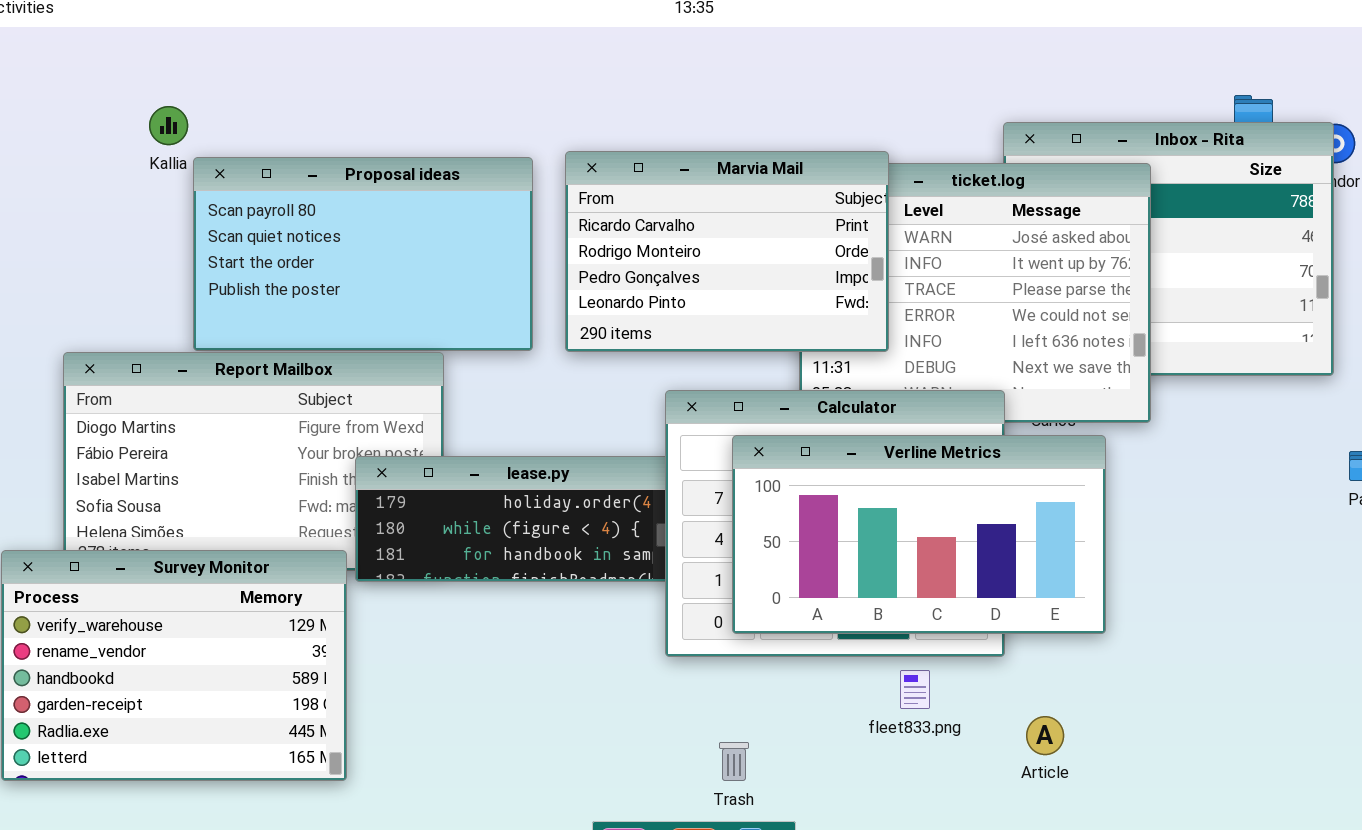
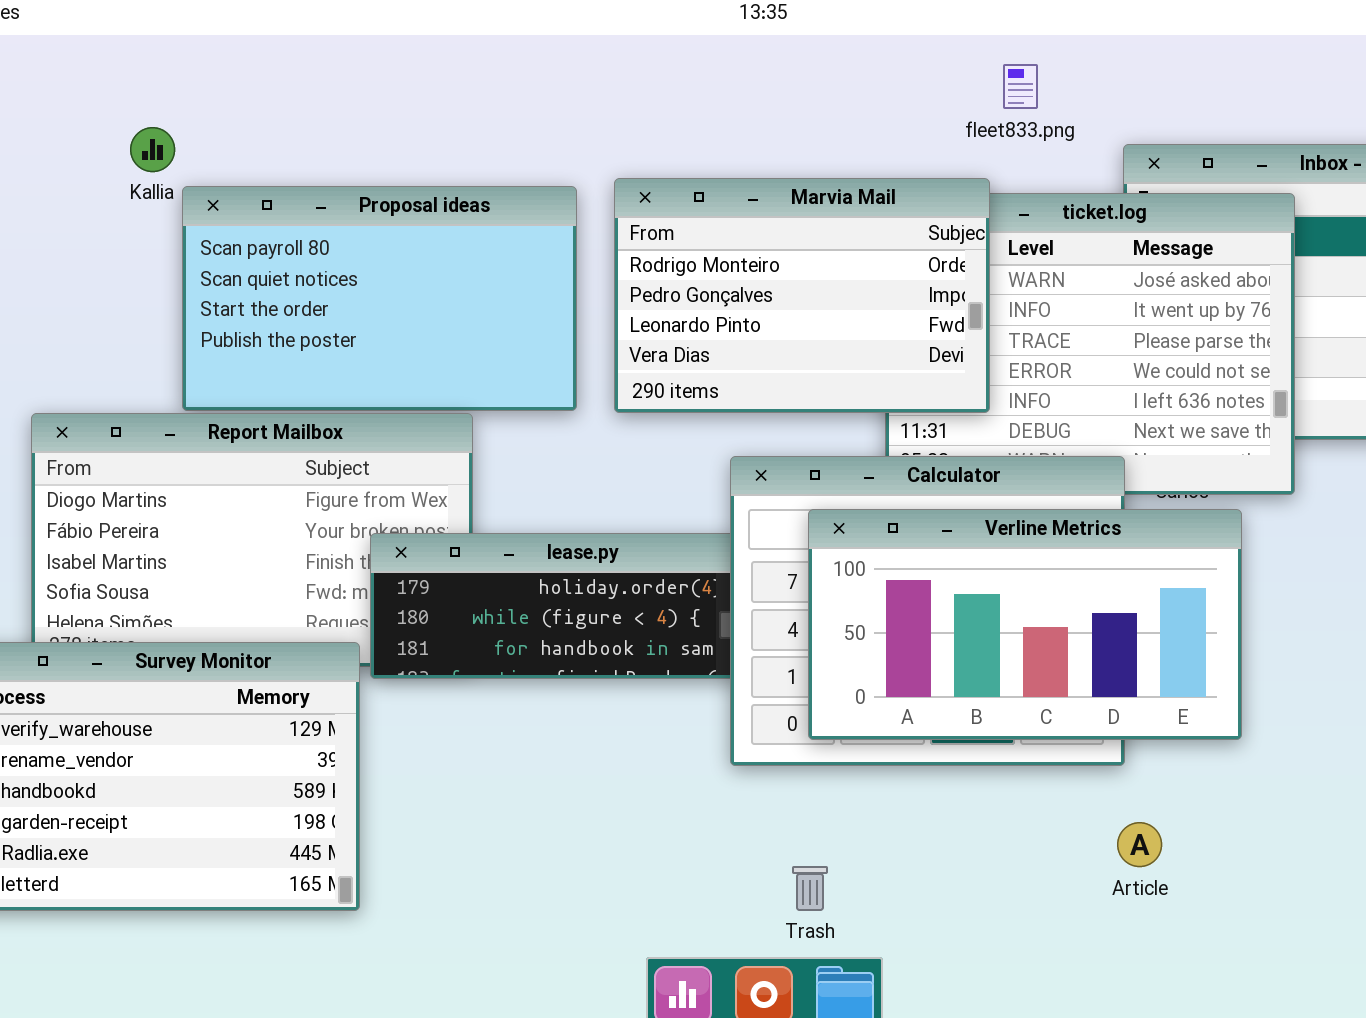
Marvia Mail: [565,151,889,352] -> [614,178,990,413], scrolled down 1 row
fleet833.png: [900,670,930,709] -> [1003,64,1038,109], moved
Article: [1026,716,1064,755] -> [1117,822,1162,867], moved

